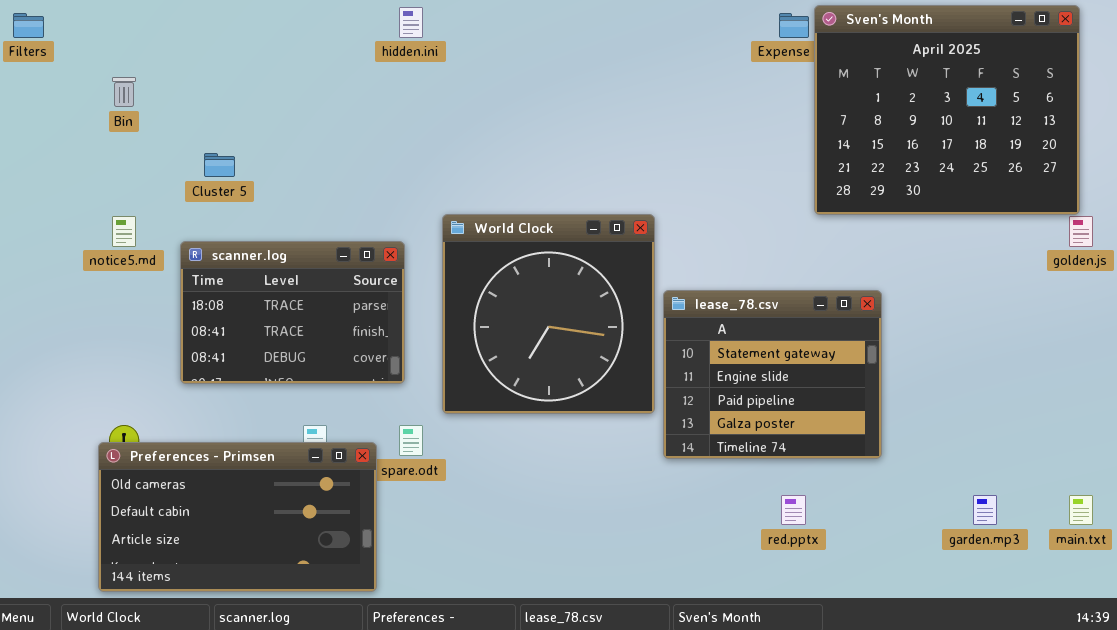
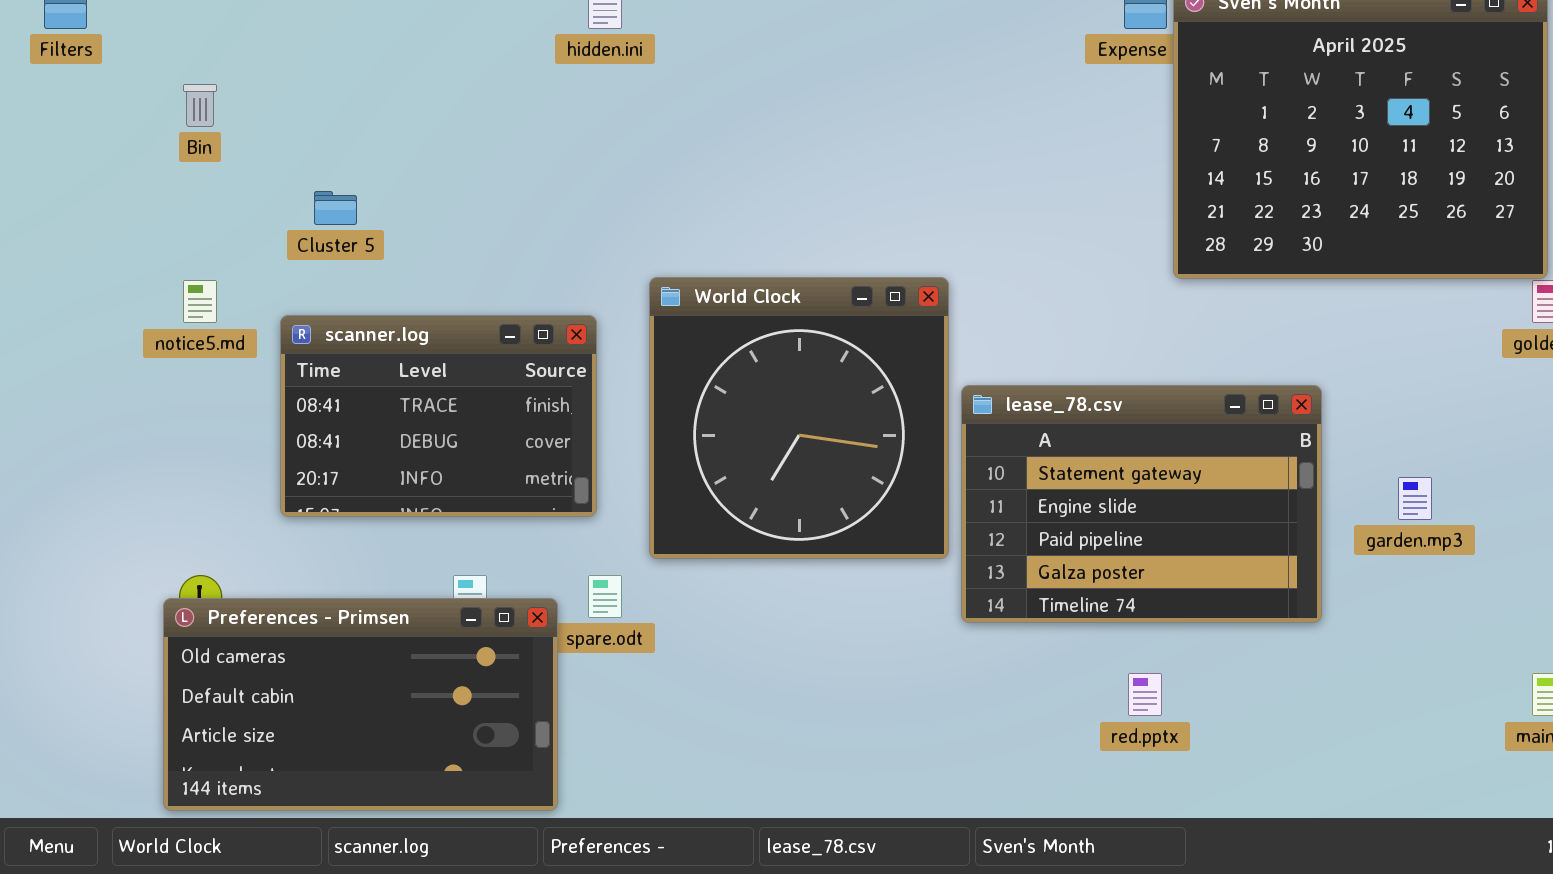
scanner.log: [180,241,405,384] -> [280,315,597,517], scrolled down 1 row
lease_78.csv: [663,290,882,459] -> [961,385,1322,623], resized
garden.mp3: [973,495,997,525] -> [1398,477,1432,520], moved

